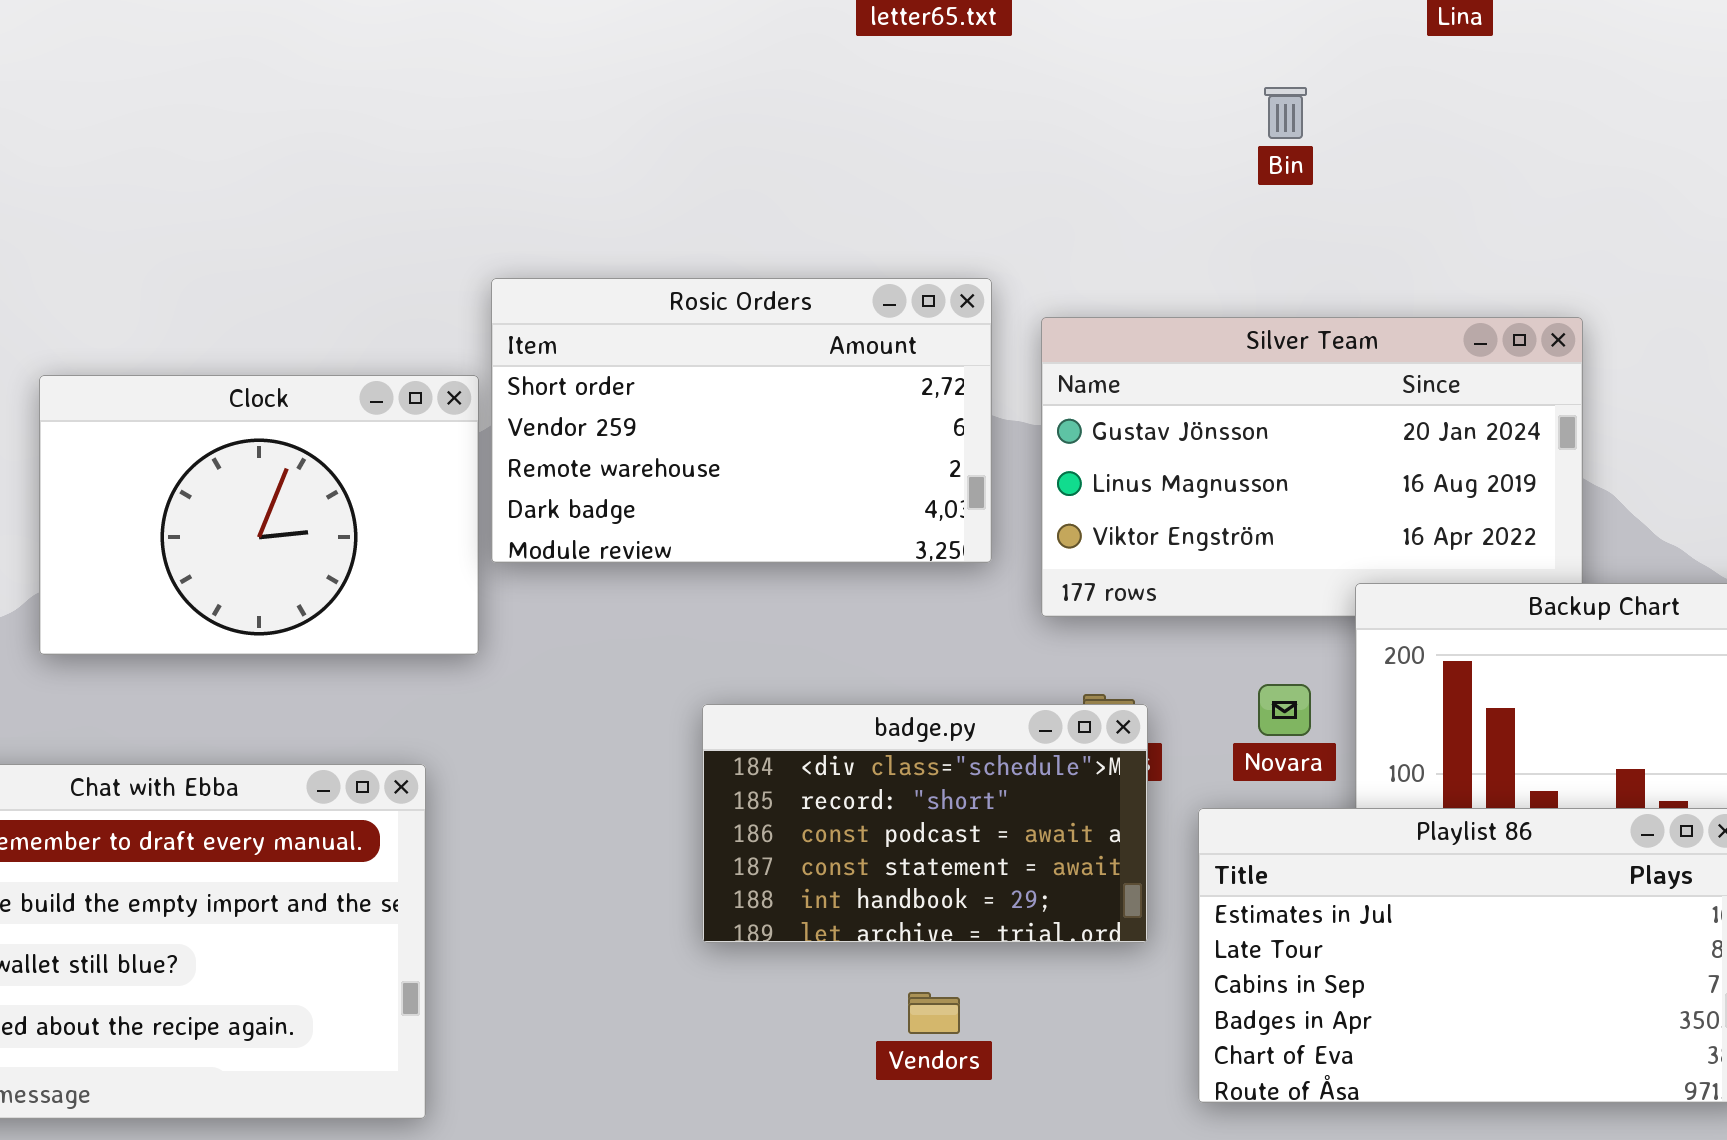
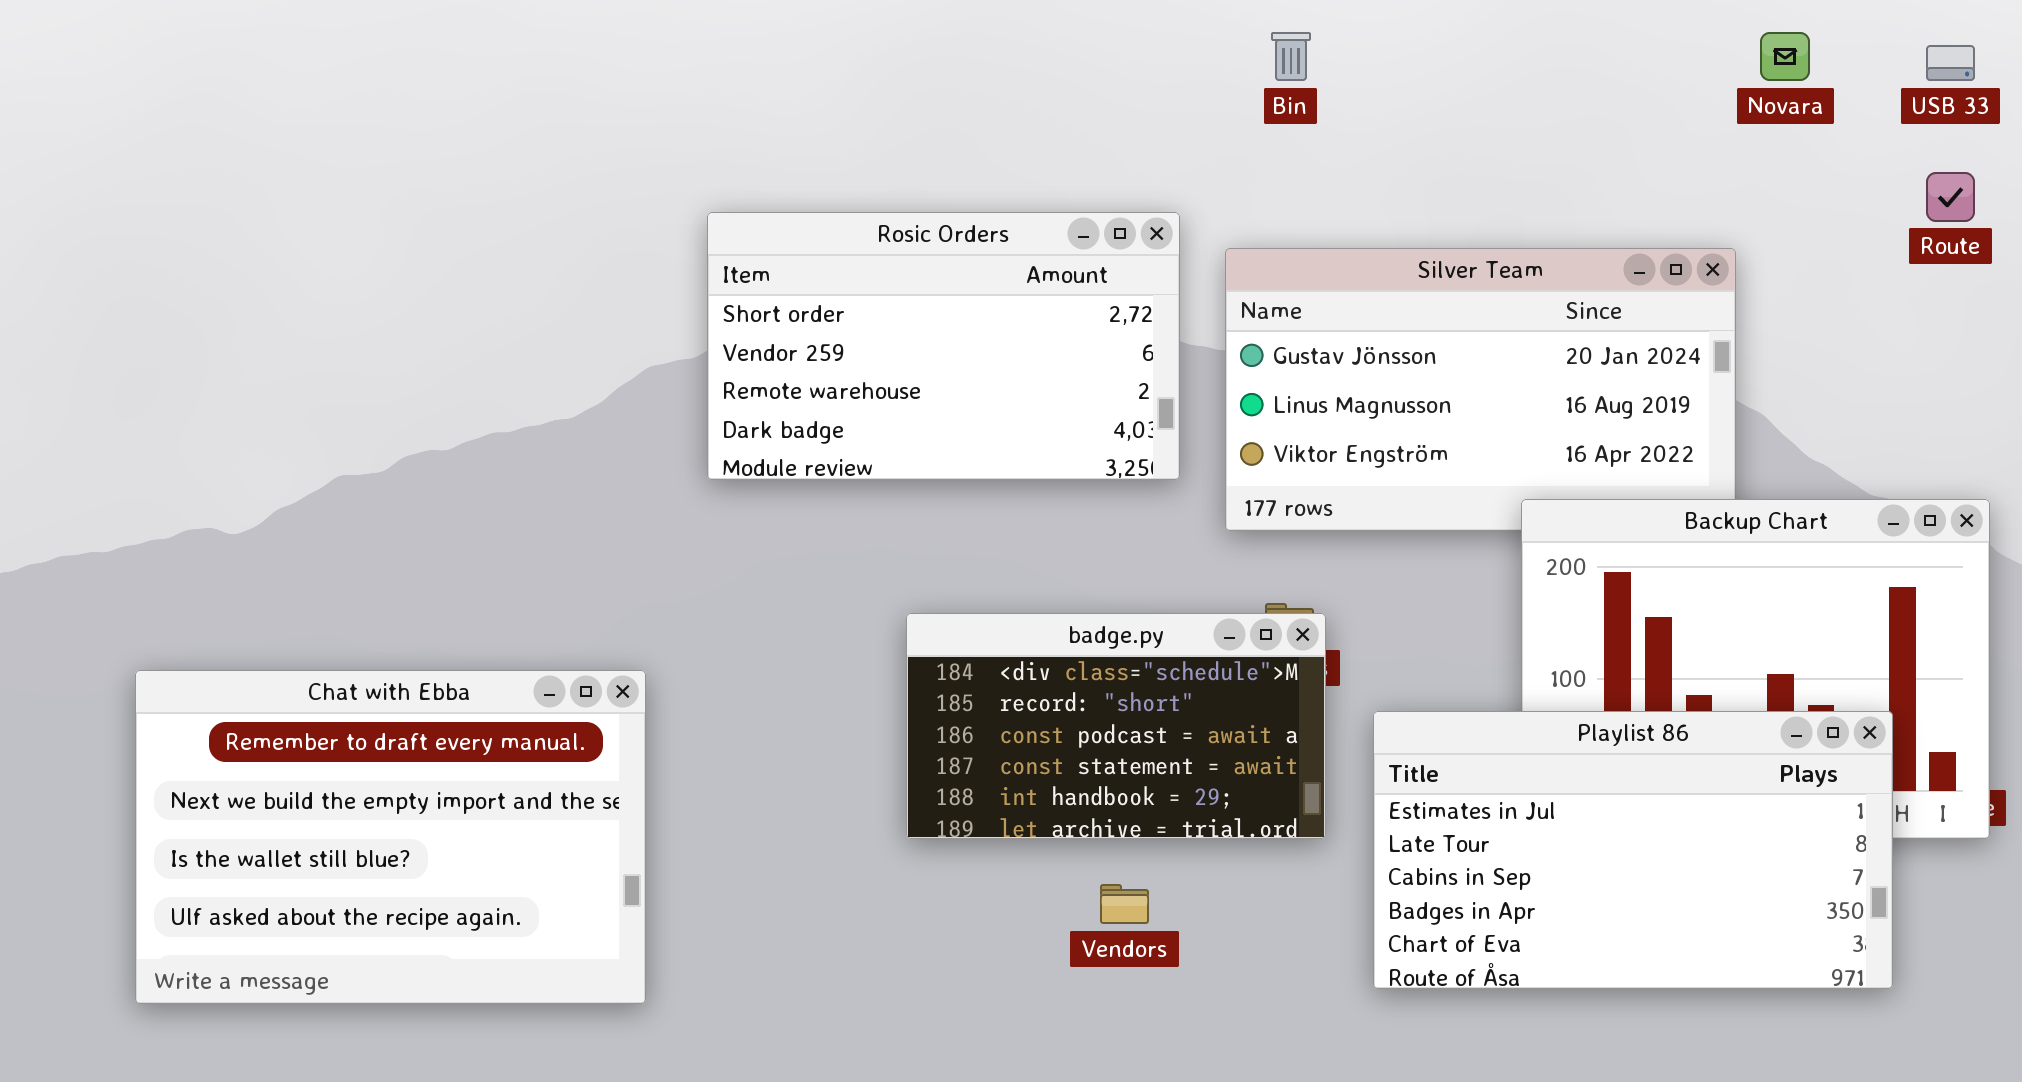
Bin: [1264,87,1307,139] -> [1271,32,1311,81], moved
Clock: [39,375,479,655] -> none, closed
Novara: [1258,684,1311,736] -> [1760,32,1810,81], moved

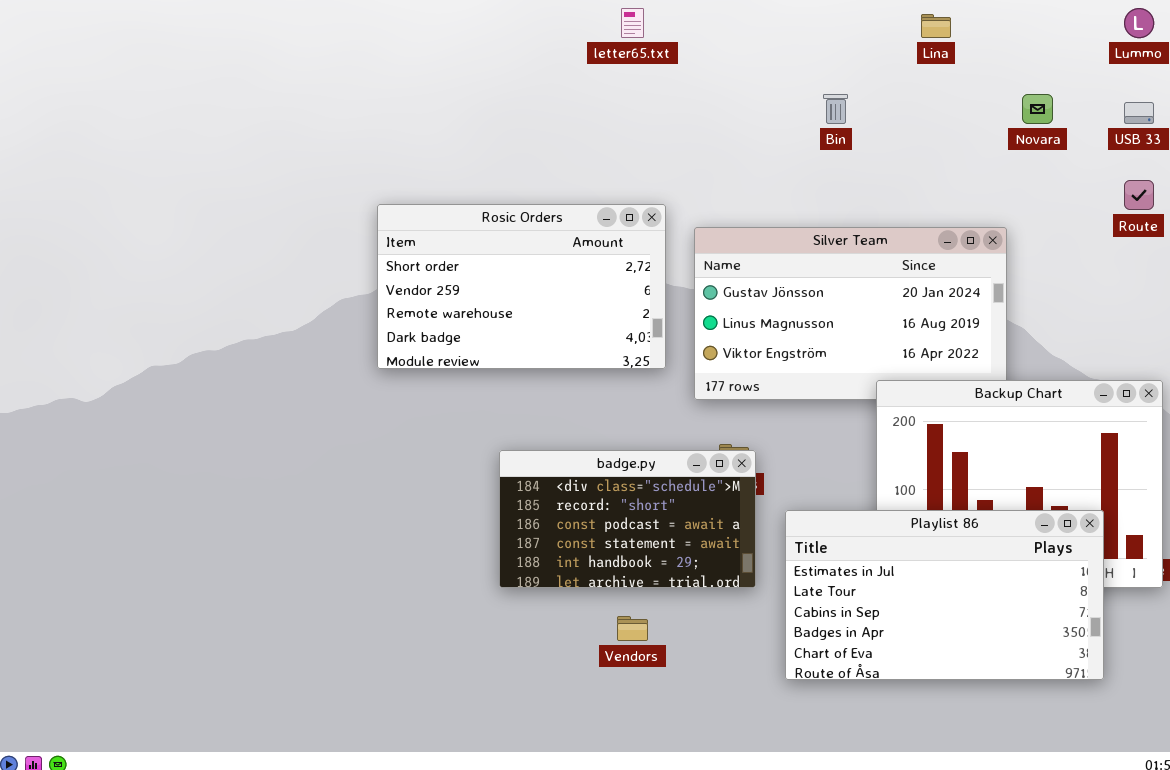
Bin: [1271,32,1311,81] -> [823,94,848,124], moved
Chat with Ebba: [135,670,646,1004] -> none, closed

